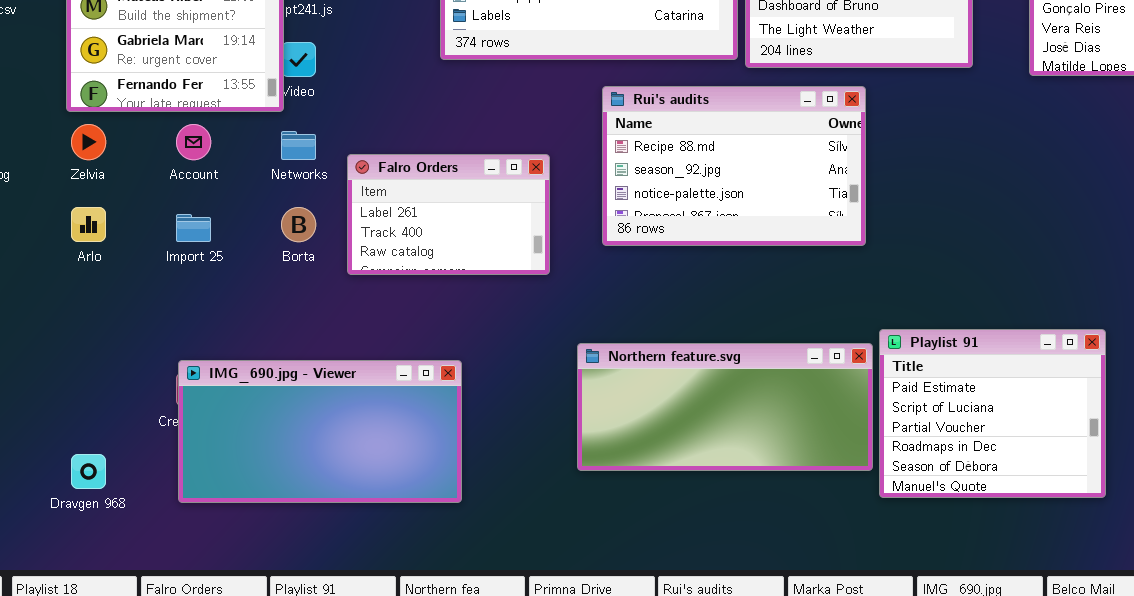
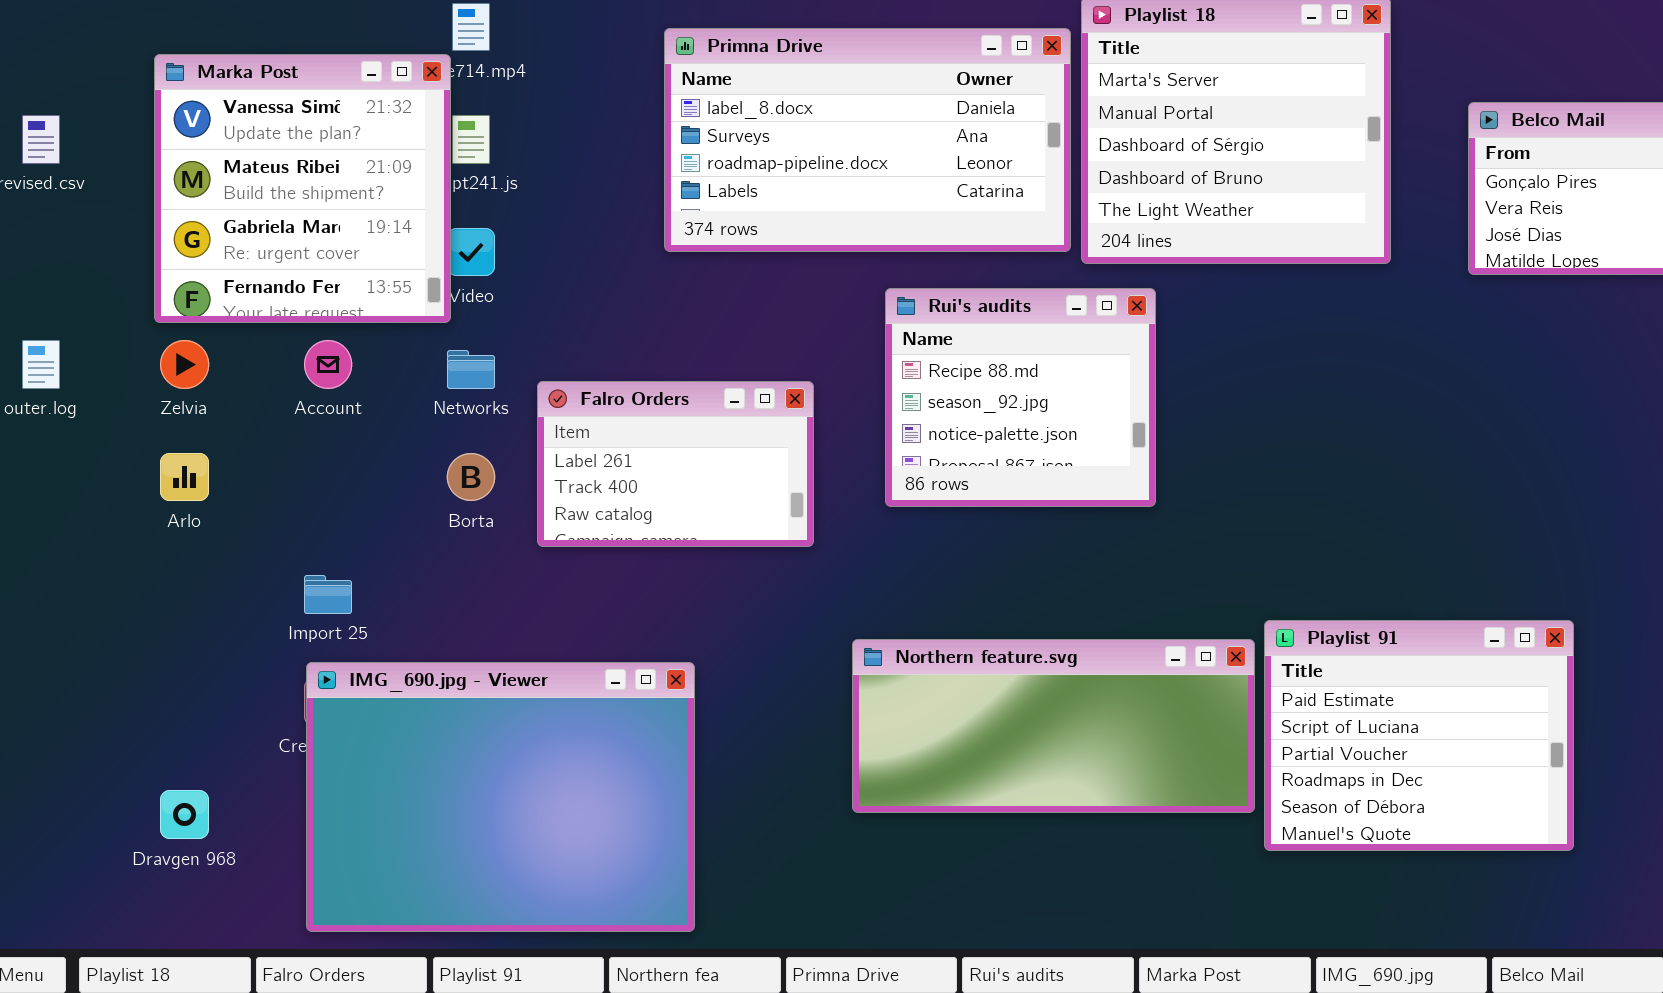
Rui's audits: [602,86,866,246] -> [885,288,1156,507], resized
Import 25: [176,214,211,242] -> [304,575,352,614], moved
IMG_690.jpg - Viewer: [178,360,462,503] -> [306,662,695,932], resized

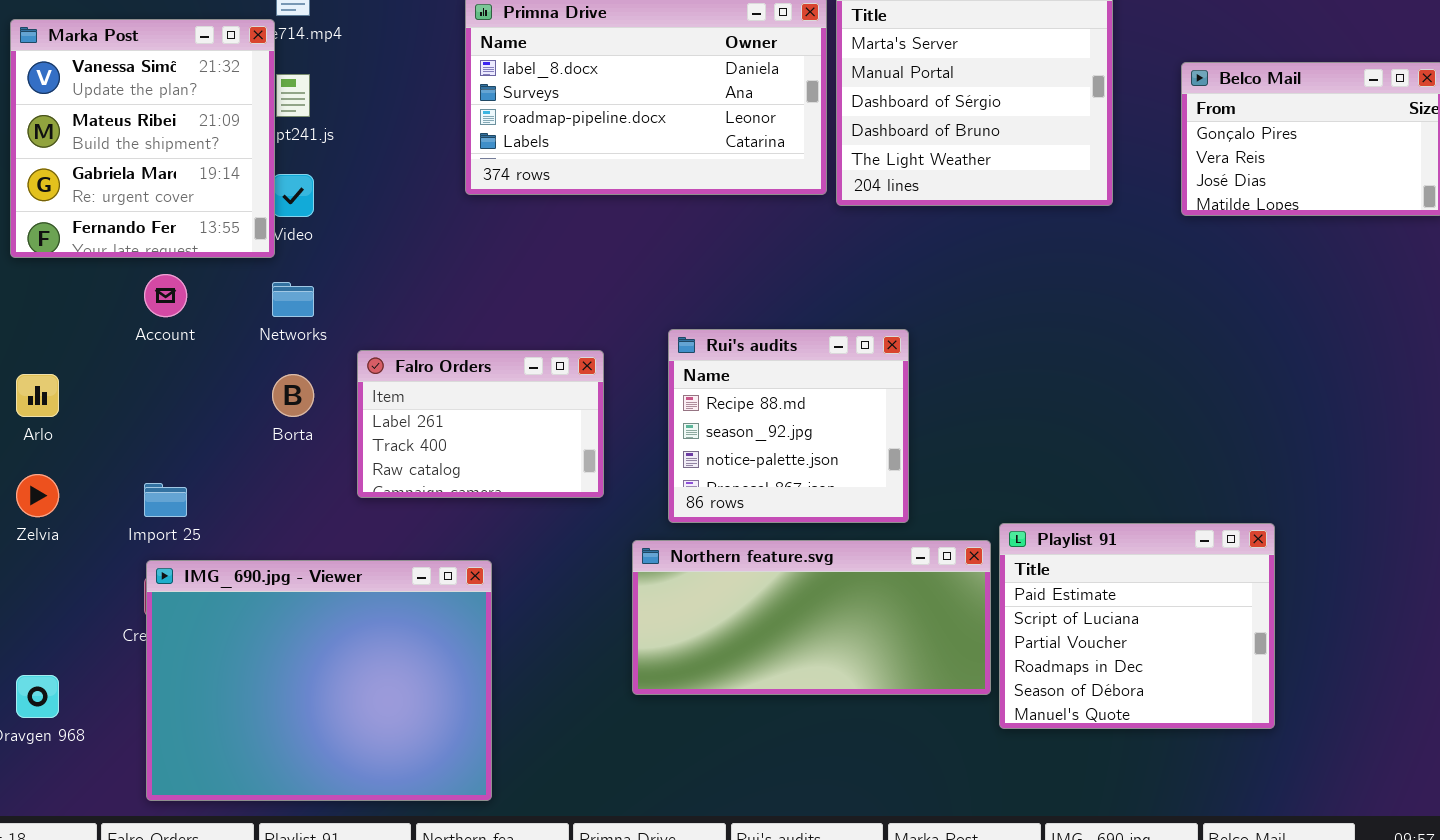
Rui's audits: [885,288,1156,507] -> [668,329,909,523], moved
Zelvia: [160,340,209,389] -> [16,474,59,517], moved
Falro Orders: [537,381,814,547] -> [357,350,604,498], moved

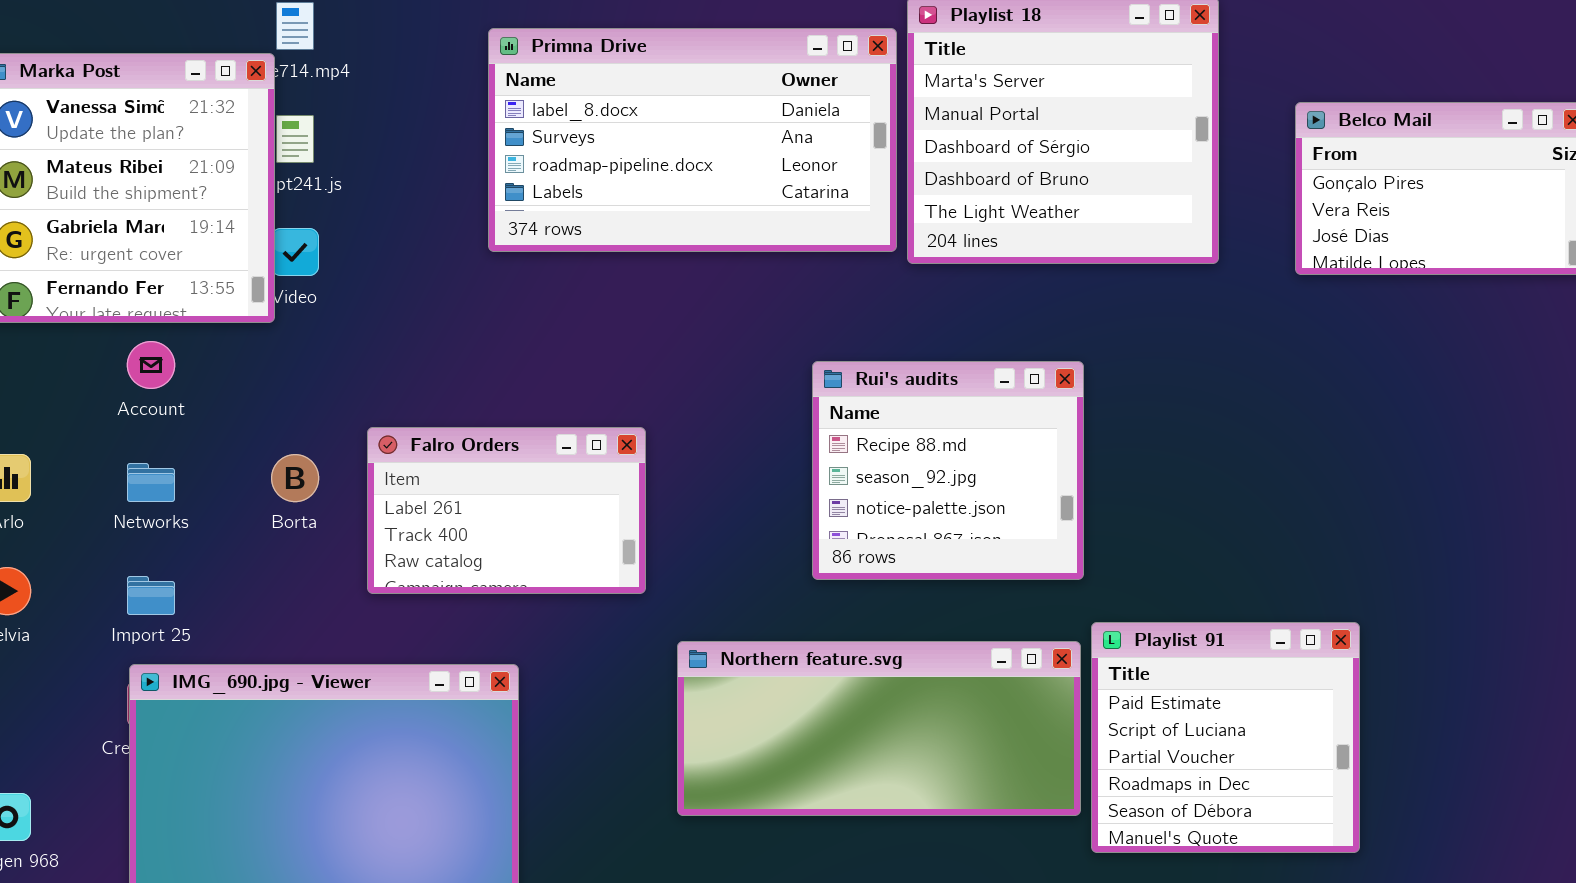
Networks: [272,282,314,317] -> [127,463,175,502], moved
Rui's audits: [668,329,909,523] -> [812,361,1084,580], moved
Playlist 91: [999,523,1275,729] -> [1091,622,1360,853], resized

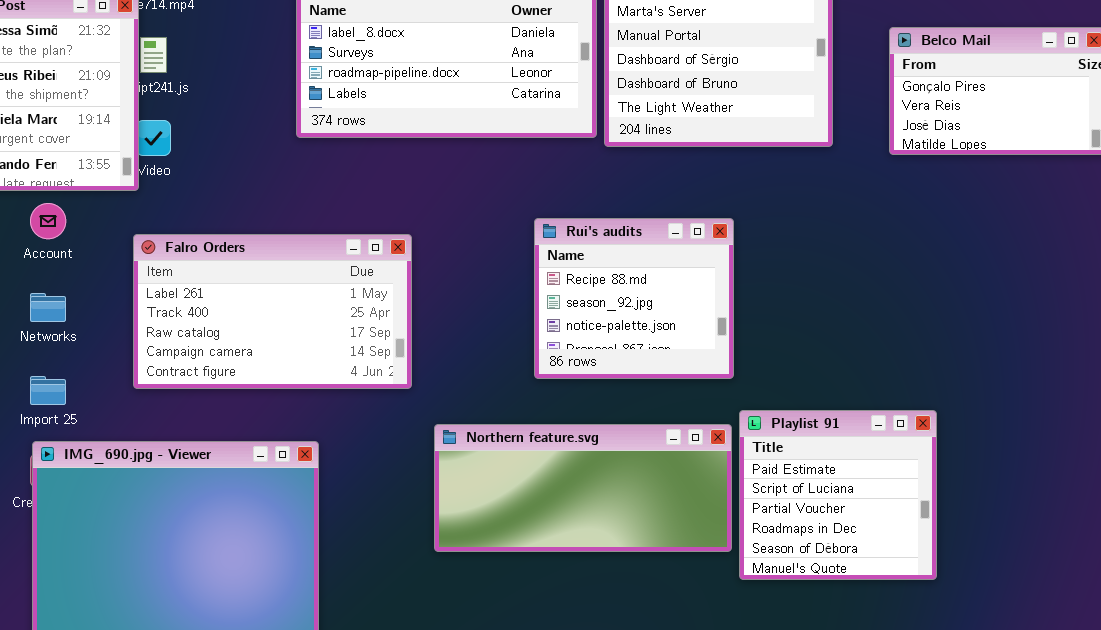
Falro Orders: [367,427,646,594] -> [133,234,412,389], resized

